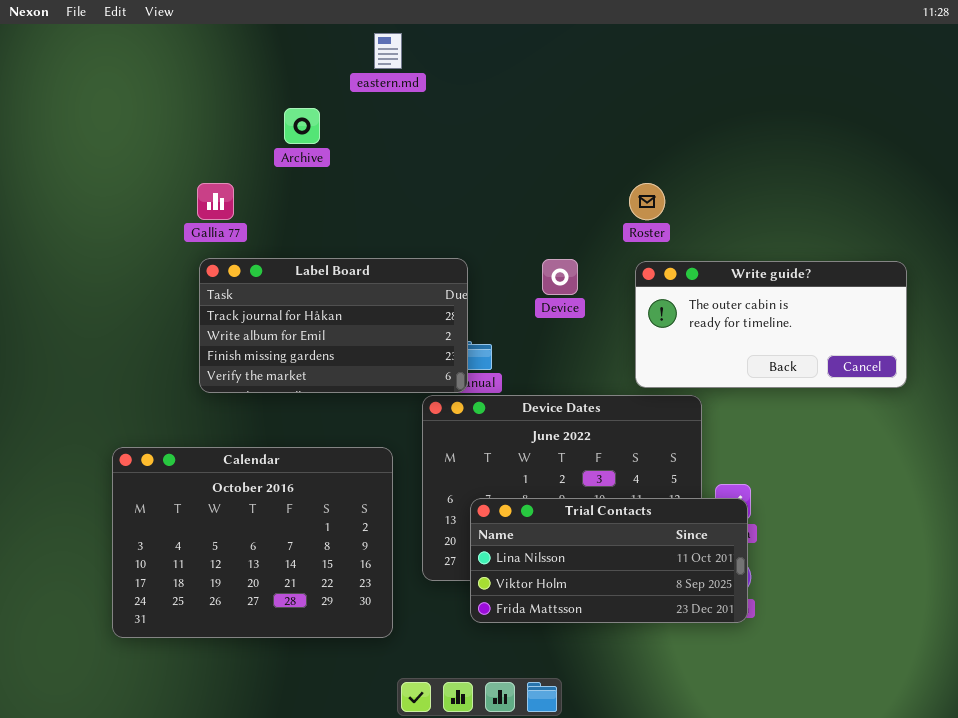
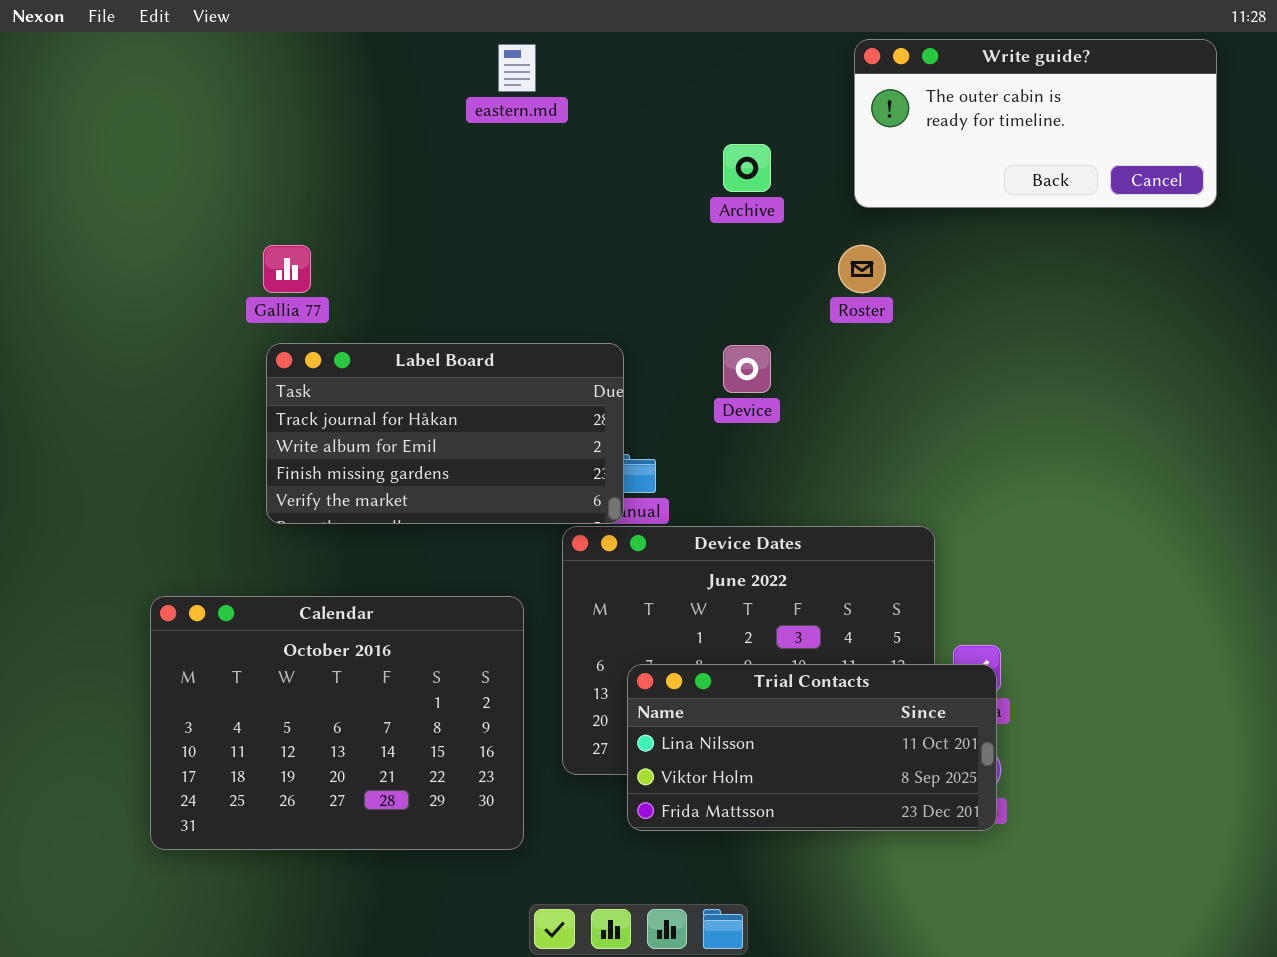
Archive: [284,108,320,144] -> [723,144,771,192], moved
Write guide?: [635,261,907,388] -> [854,39,1217,208], moved

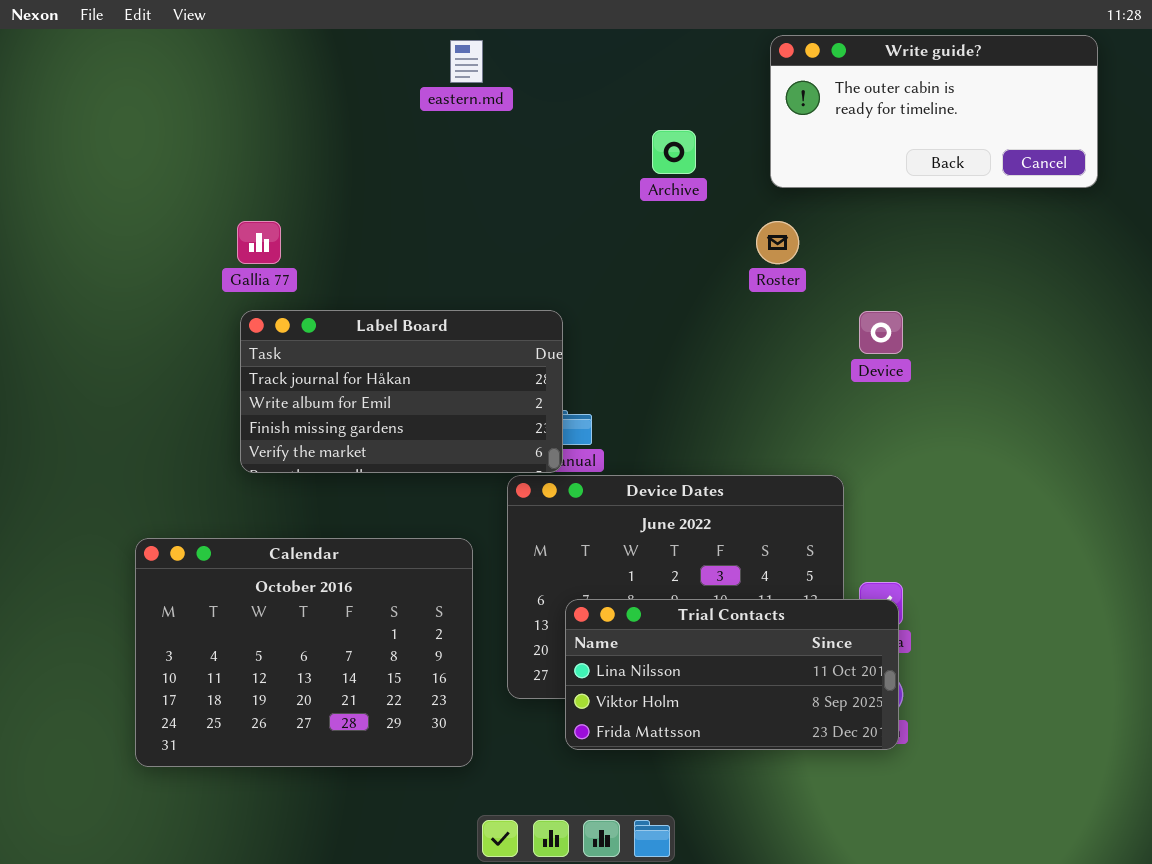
Device: [723,345,771,393] -> [859,311,903,354], moved

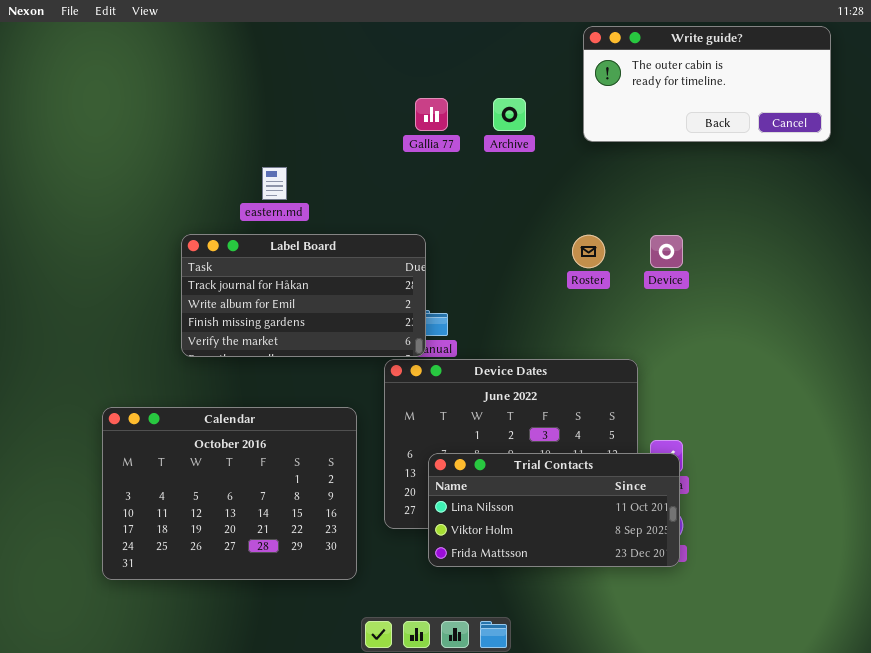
eastern.md: [450,40,483,83] -> [262,167,287,200], moved
Gallia 77: [237,221,281,264] -> [415,98,448,131], moved
Roster: [756,221,799,264] -> [572,235,605,268], moved

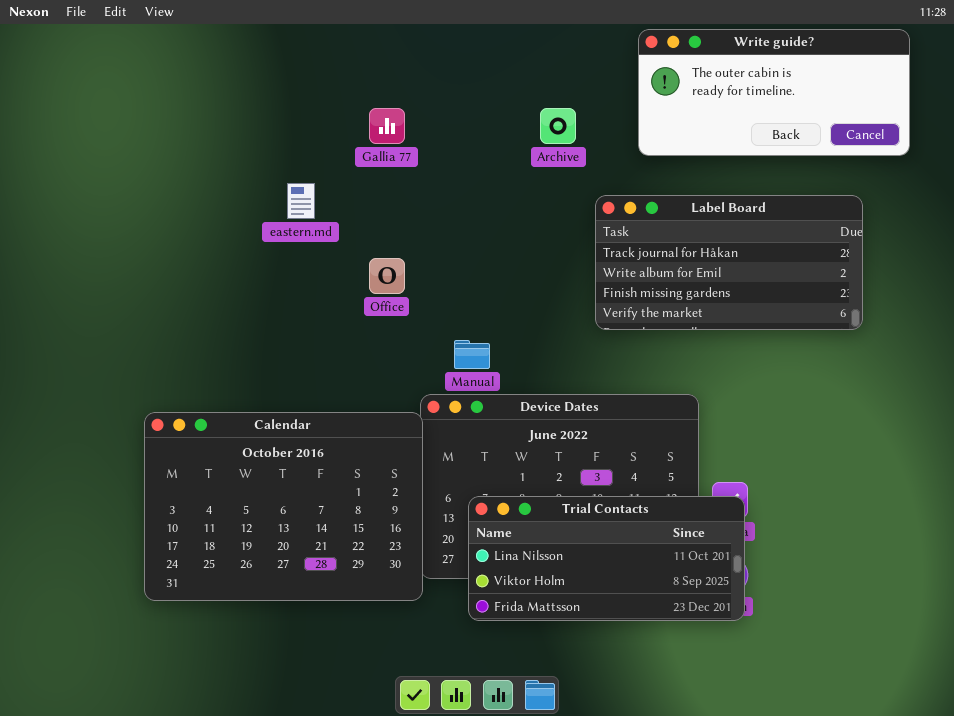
Gallia 77: [415,98,448,131] -> [369,108,405,144], moved
Label Board: [181,234,426,357] -> [595,195,863,330], moved
Calendar: [102,407,357,580] -> [144,412,423,601], moved

